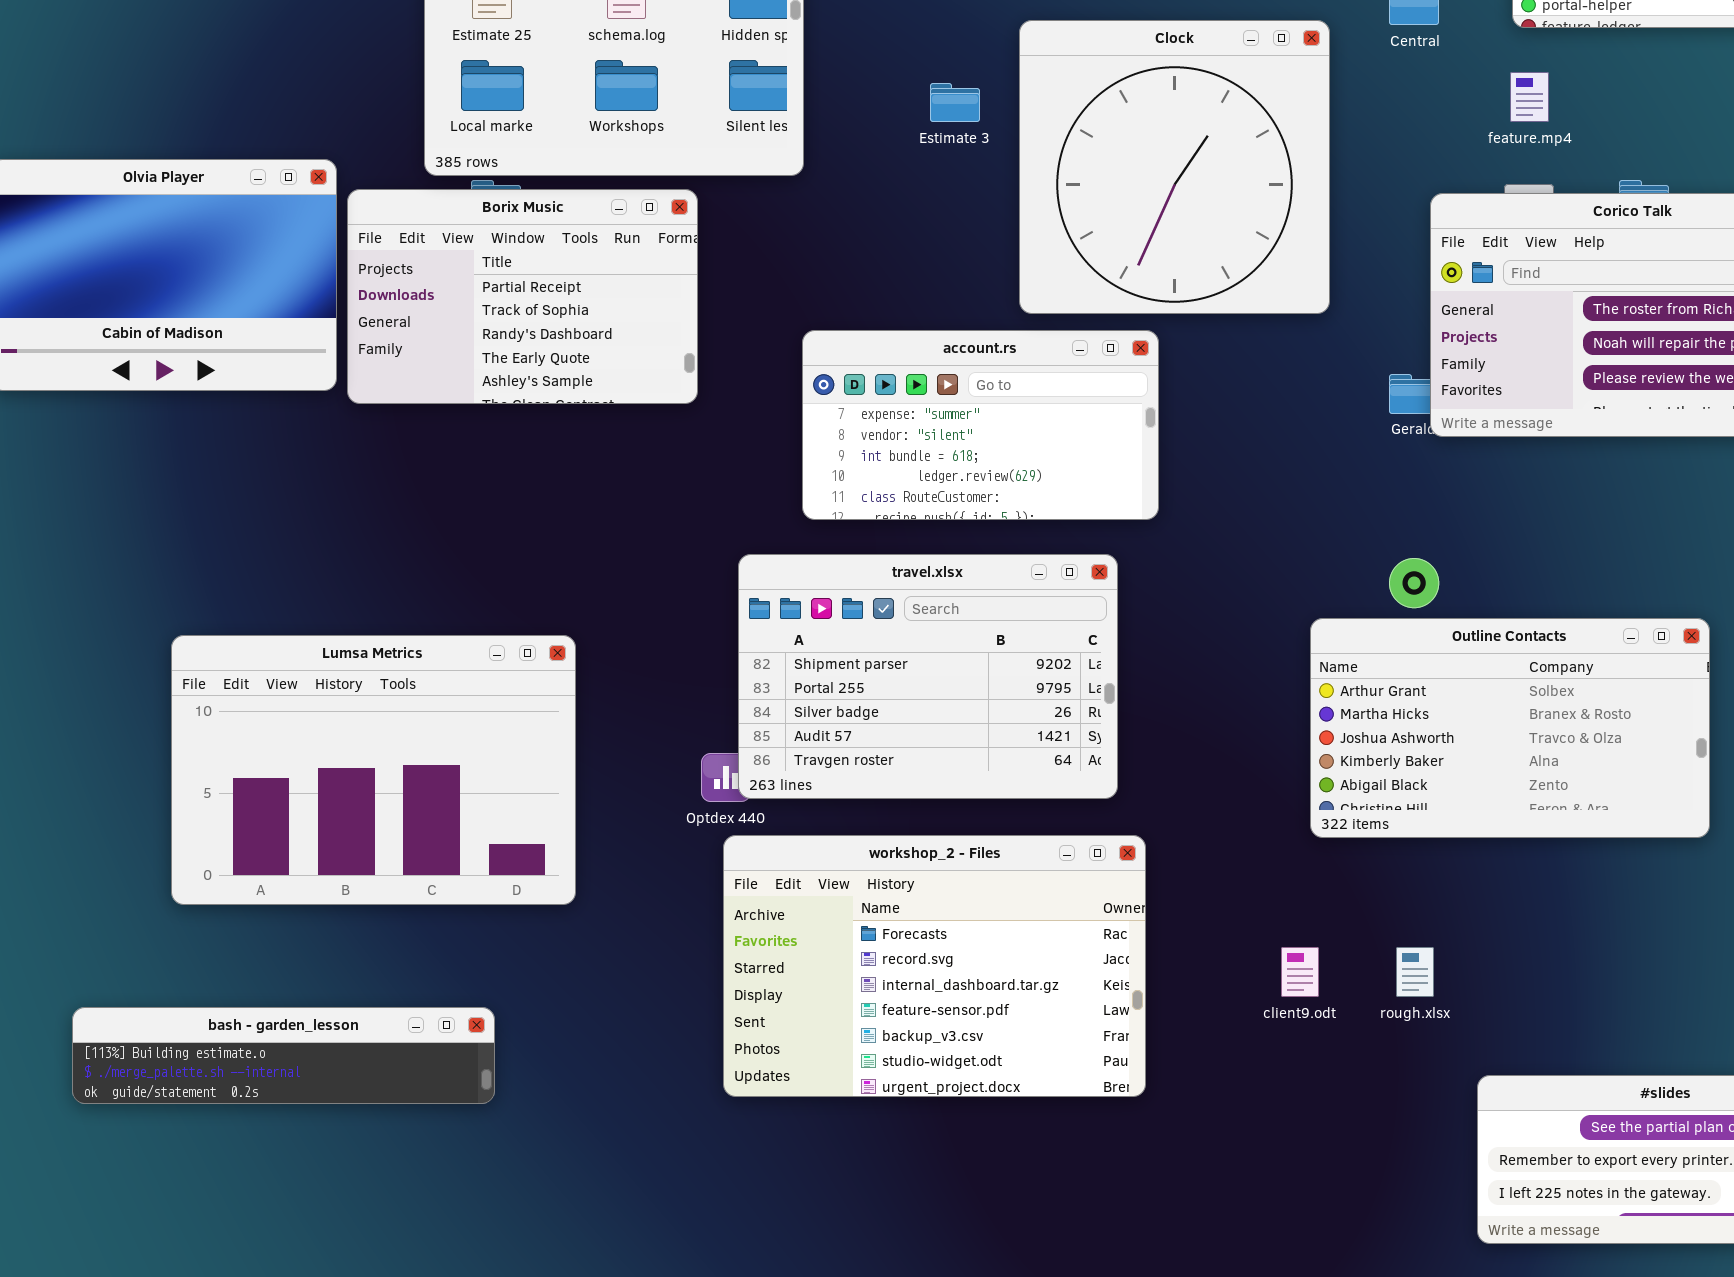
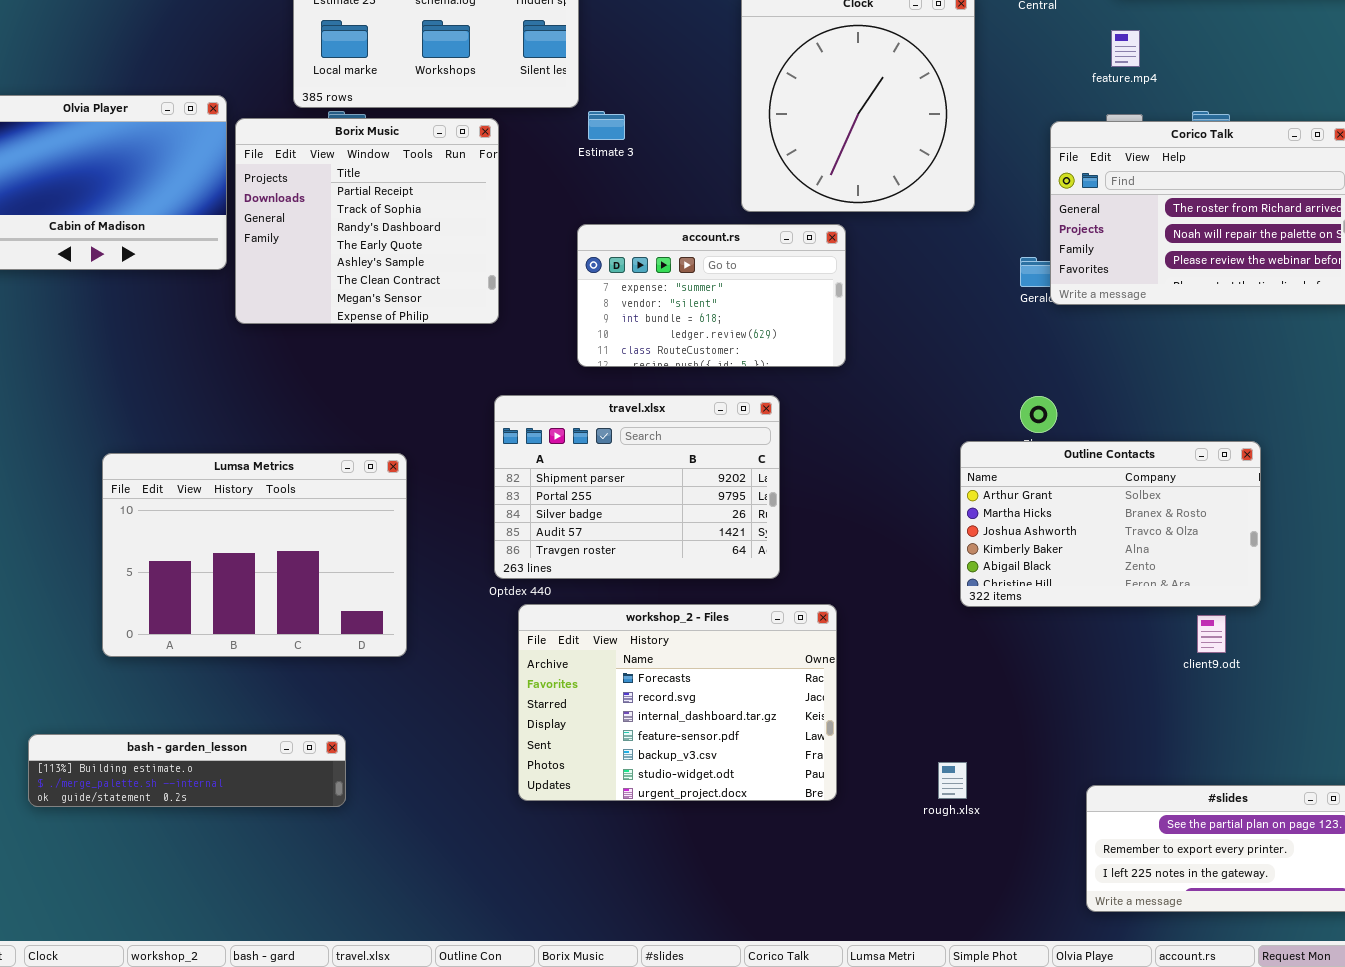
Estimate 3: [930,83,980,122] -> [588,111,625,140], moved
Borix Music: [347,189,698,404] -> [235,118,499,324], resized
travel.xlsx: [738,554,1118,799] -> [494,395,780,579], moved
client9.odt: [1281,947,1319,997] -> [1197,615,1226,653], moved
rough.xlsx: [1396,947,1434,997] -> [938,762,967,799], moved

